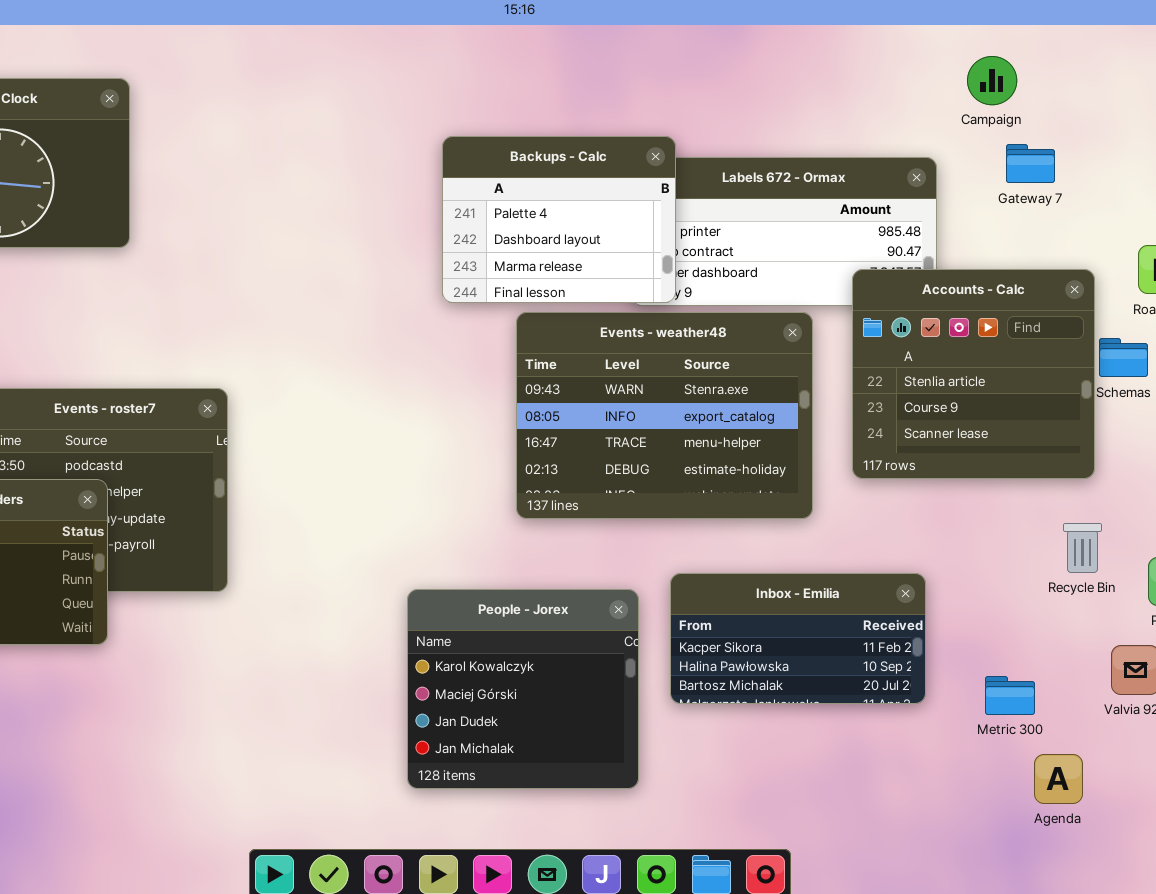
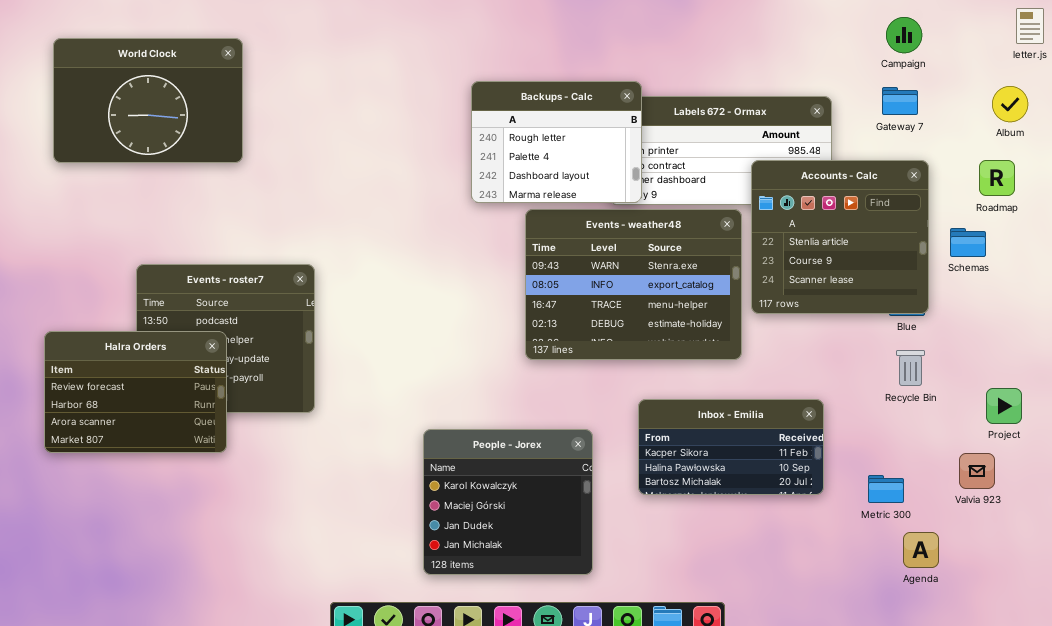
Campaign: [967,56,1017,105] -> [886,17,922,53], moved
Backups - Calc: [442,136,676,303] -> [471,81,642,203], scrolled up 1 row
Accounts - Calc: [852,269,1095,479] -> [751,160,929,314], moved
Recycle Bin: [1063,523,1102,573] -> [896,350,925,386], moved
People - Jorex: [407,589,639,789] -> [423,429,593,575], moved

